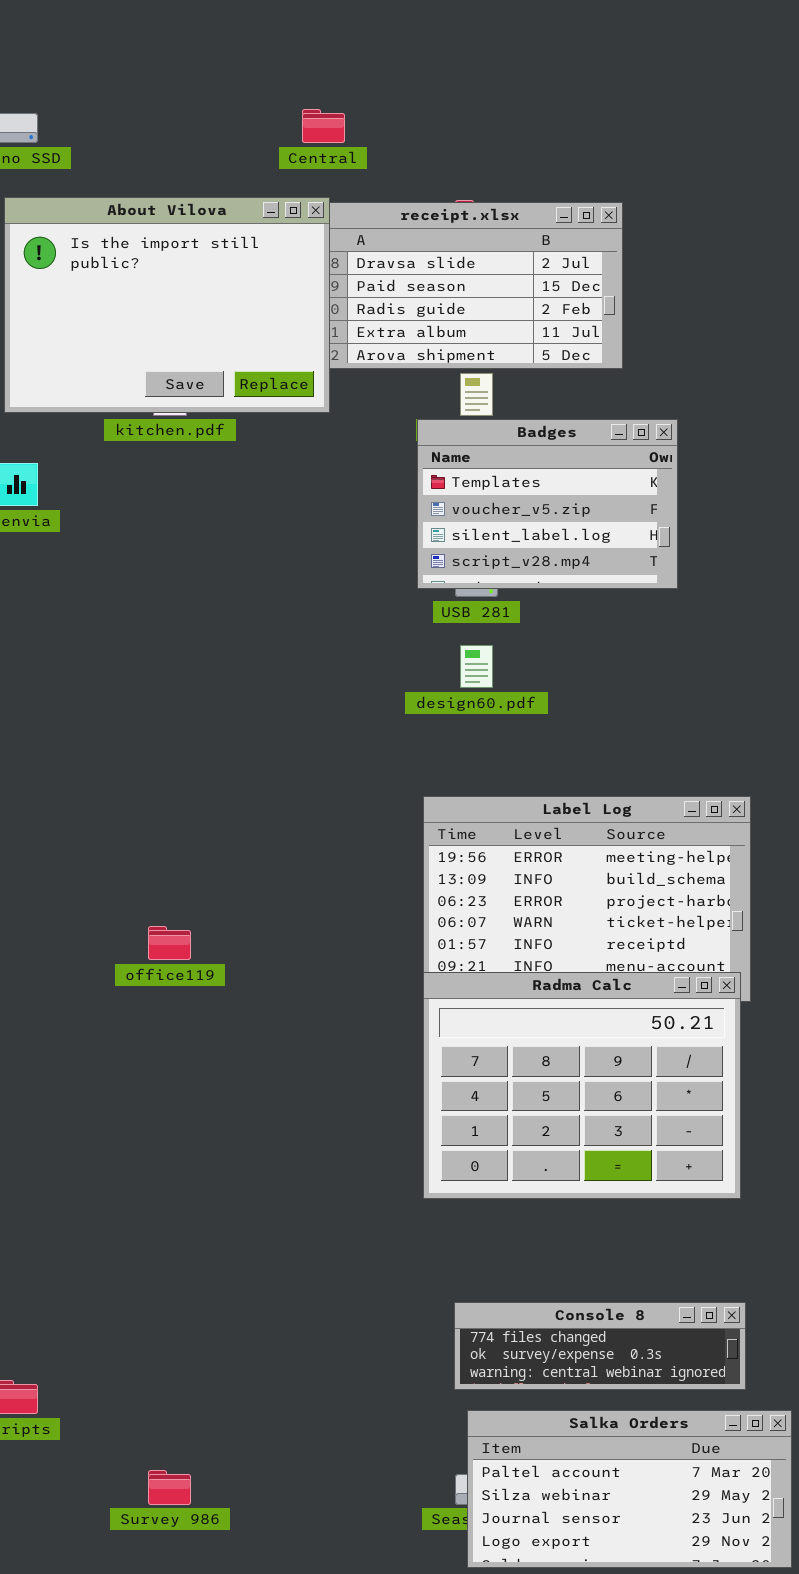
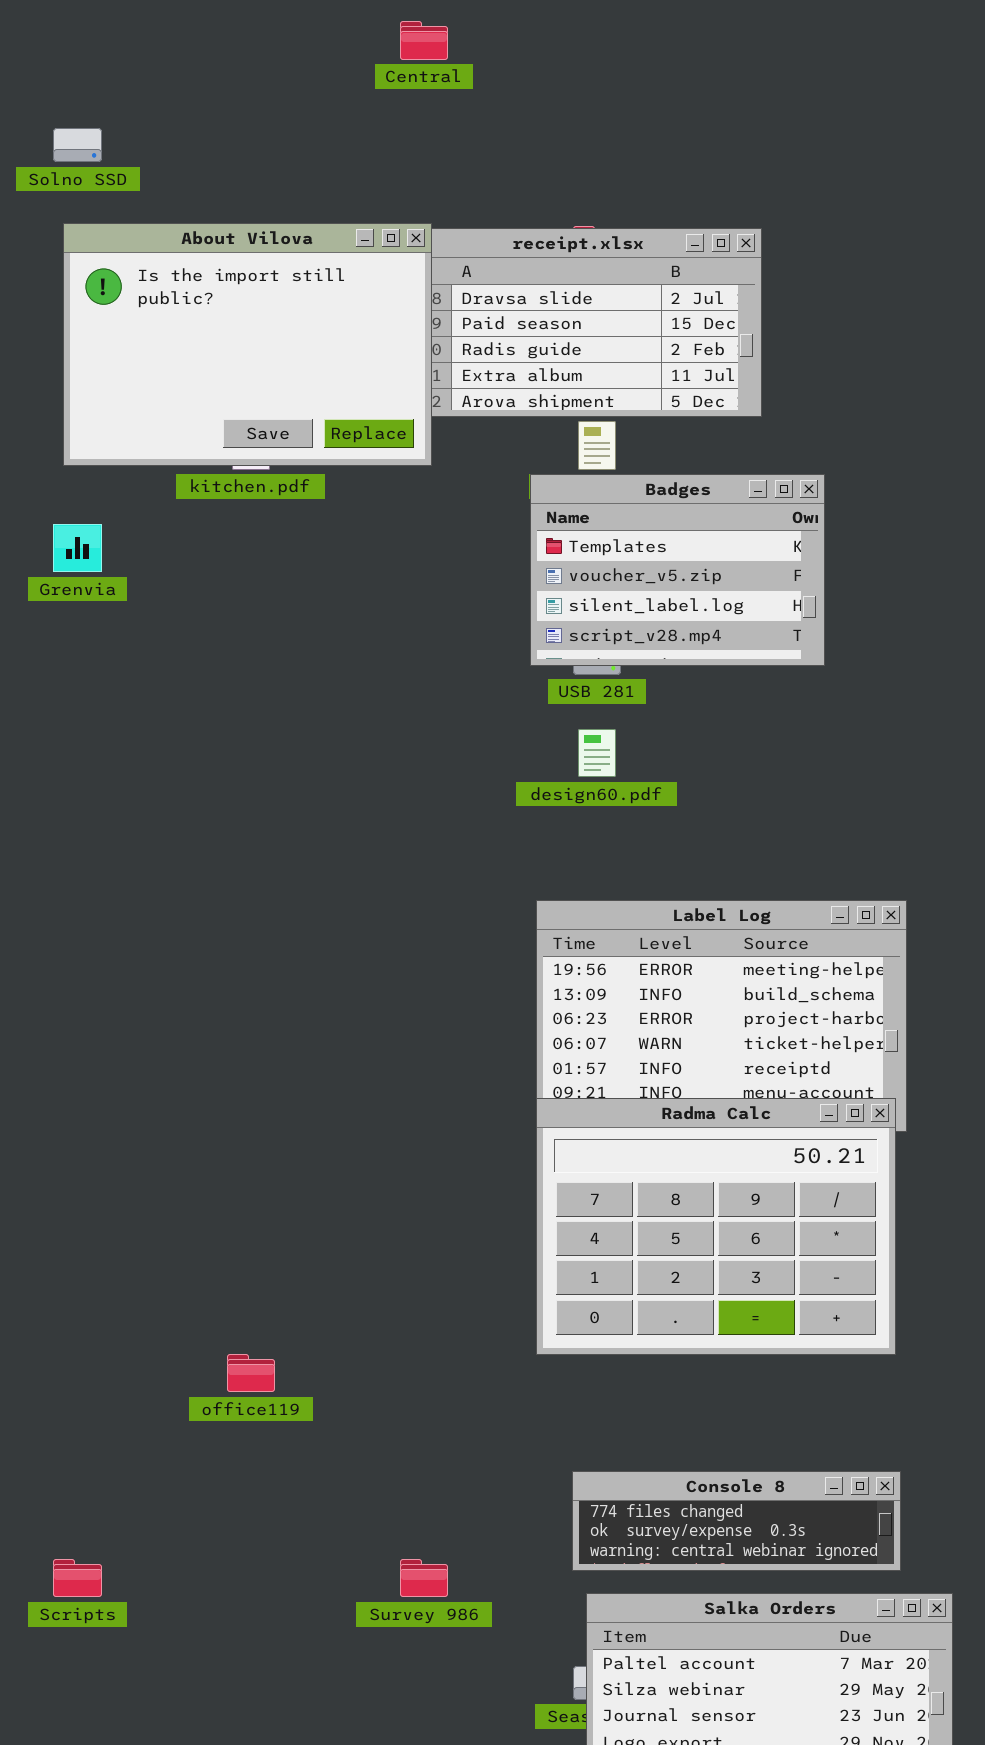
Central: [302,109,345,143] -> [400,21,448,60], moved
office119: [148,926,191,960] -> [227,1354,275,1392], moved
Survey 986: [148,1470,191,1505] -> [400,1559,448,1597], moved

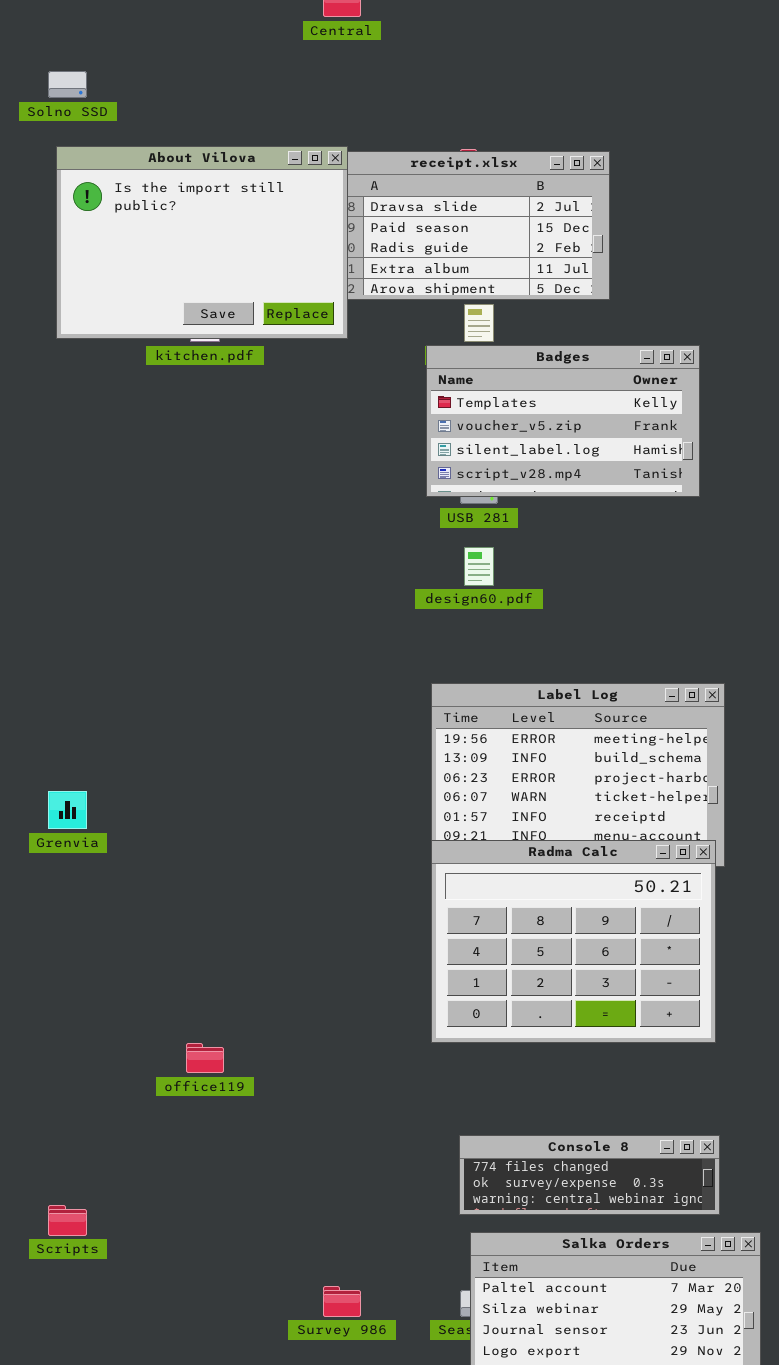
Badges: [530,474,825,666] -> [426,345,700,497], resized
Grenvia: [53,524,102,572] -> [48,791,87,829], moved
Survey 986: [400,1559,448,1597] -> [323,1286,361,1317], moved

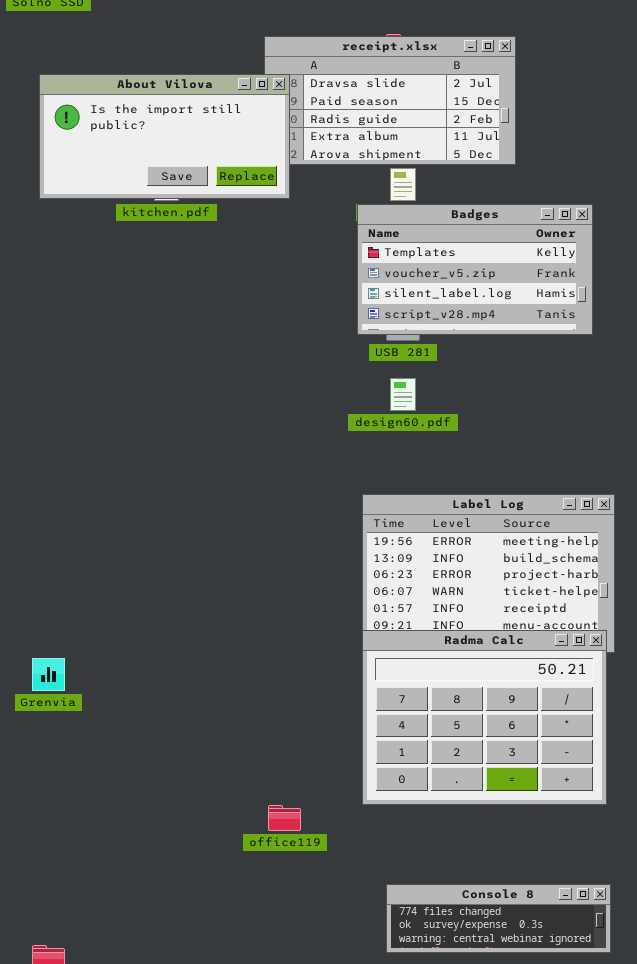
About Vilova: [56,146,348,339] -> [39,74,290,199], resized
Grenvia: [48,791,87,829] -> [32,658,65,691], moved
office119: [186,1043,224,1073] -> [268,805,301,831], moved

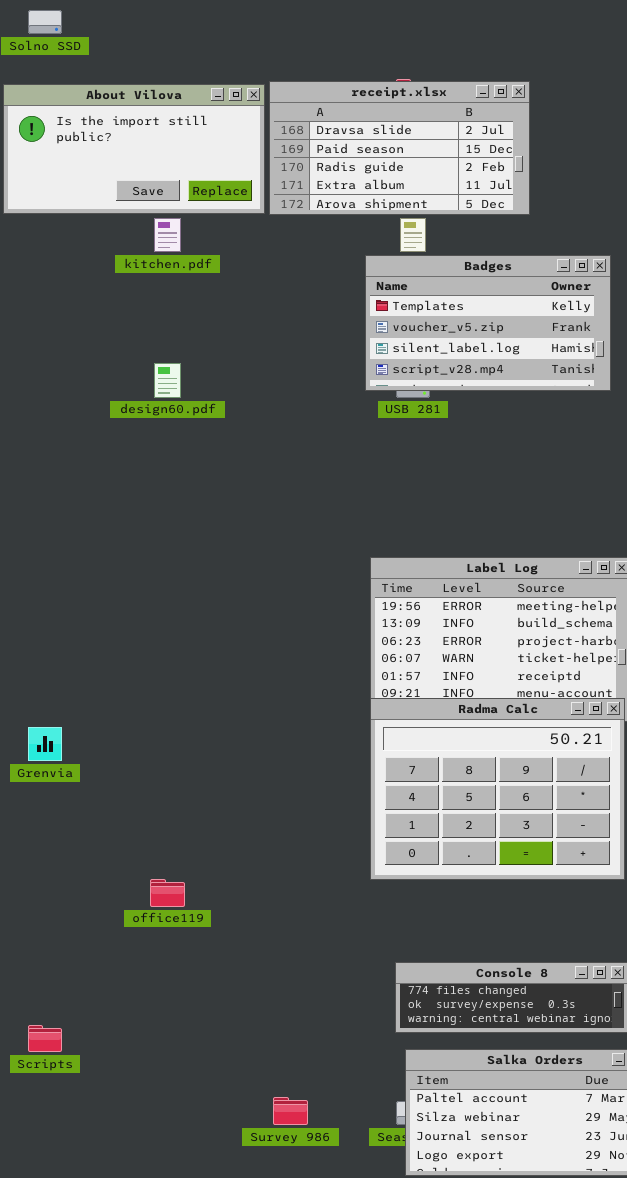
About Vilova: [39,74,290,199] -> [3,84,265,214], moved
design60.pdf: [390,378,416,411] -> [154,363,181,398], moved
office119: [268,805,301,831] -> [150,879,185,907], moved

